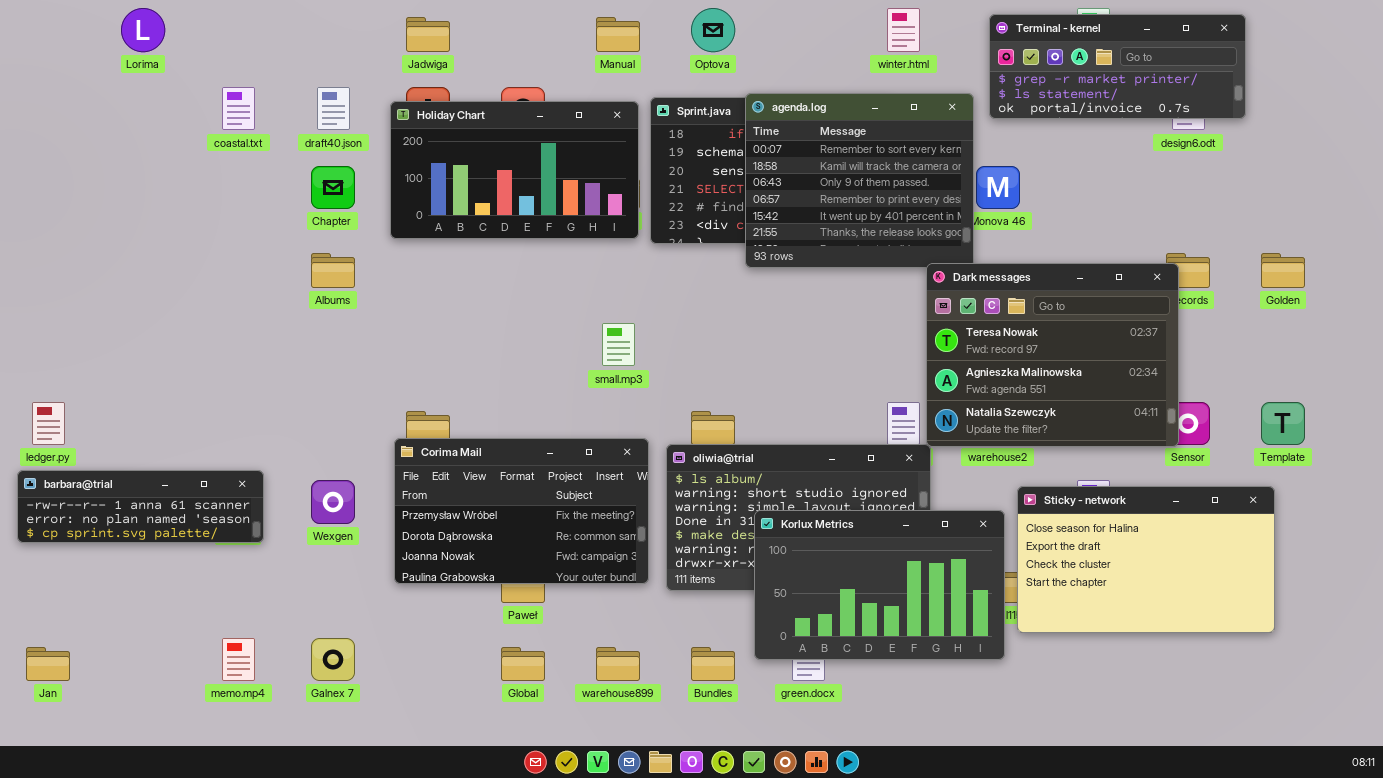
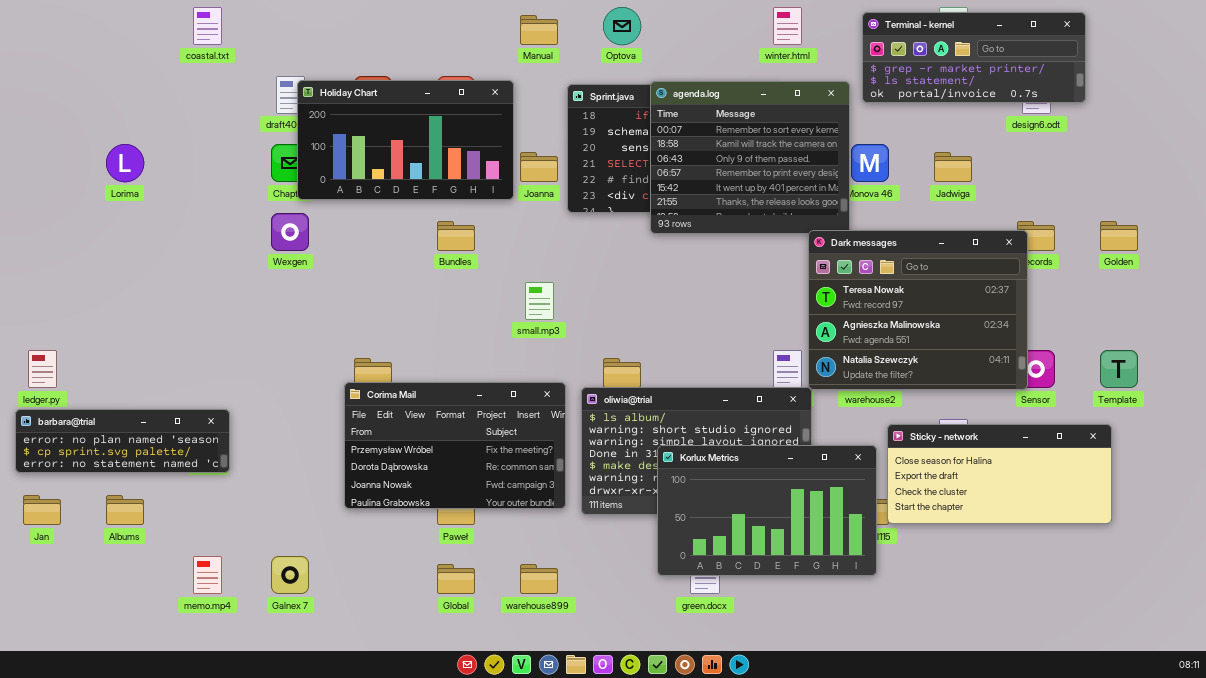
Lorima: [121,8,165,52] -> [106,144,144,182], moved
Jadwiga: [406,17,450,52] -> [934,152,972,182], moved
coastal.txt: [222,87,255,130] -> [193,7,222,45], moved
Holiday Chart: [390,101,639,239] -> [297,80,514,200], moved
Albums: [311,253,355,288] -> [106,495,144,525], moved
barbara@trial: [17,470,264,543] -> [15,409,230,473], scrolled down 1 row
Wexgen: [311,480,355,524] -> [271,213,309,251], moved
Sticky - network: [1017,486,1275,633] -> [887,424,1112,524], resized
Jan: [26,647,70,681] -> [23,495,61,525], moved
Bundles: [691,647,735,681] -> [437,221,475,251], moved

